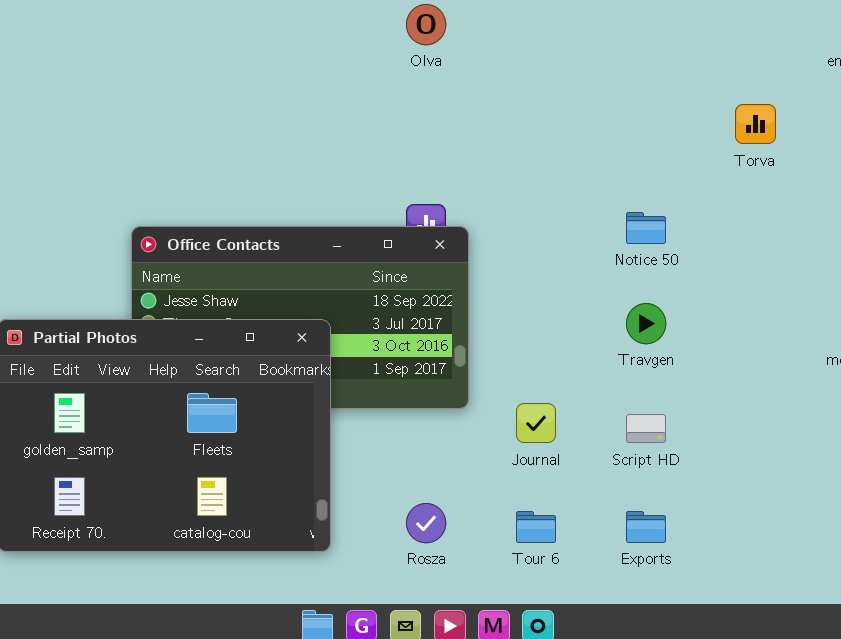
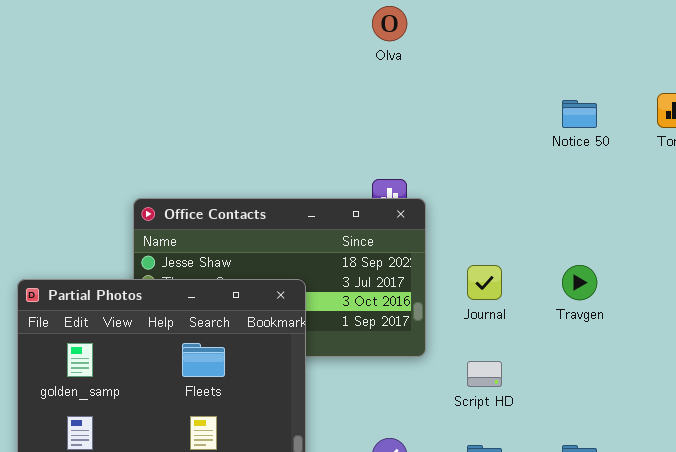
Notice 50: [626,212,666,244] -> [562,100,597,128], moved
Journal: [516,403,556,443] -> [467,265,502,300], moved
Script HD: [626,414,666,443] -> [467,361,502,387], moved

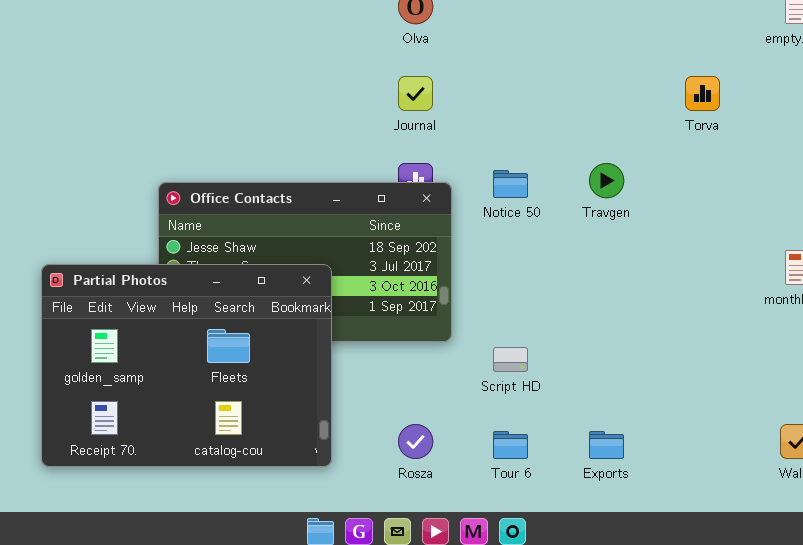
Notice 50: [562,100,597,128] -> [493,170,528,198], moved
Journal: [467,265,502,300] -> [398,76,433,111], moved
Travgen: [562,265,597,300] -> [589,163,624,198], moved

